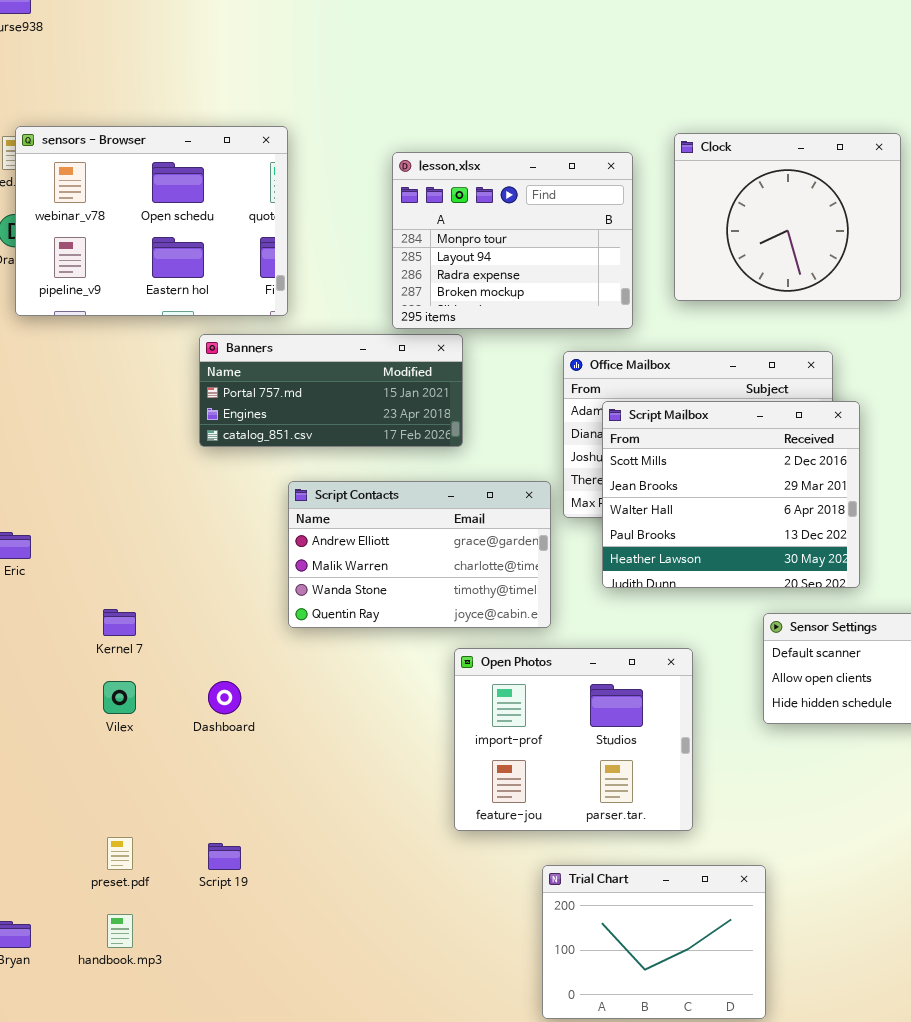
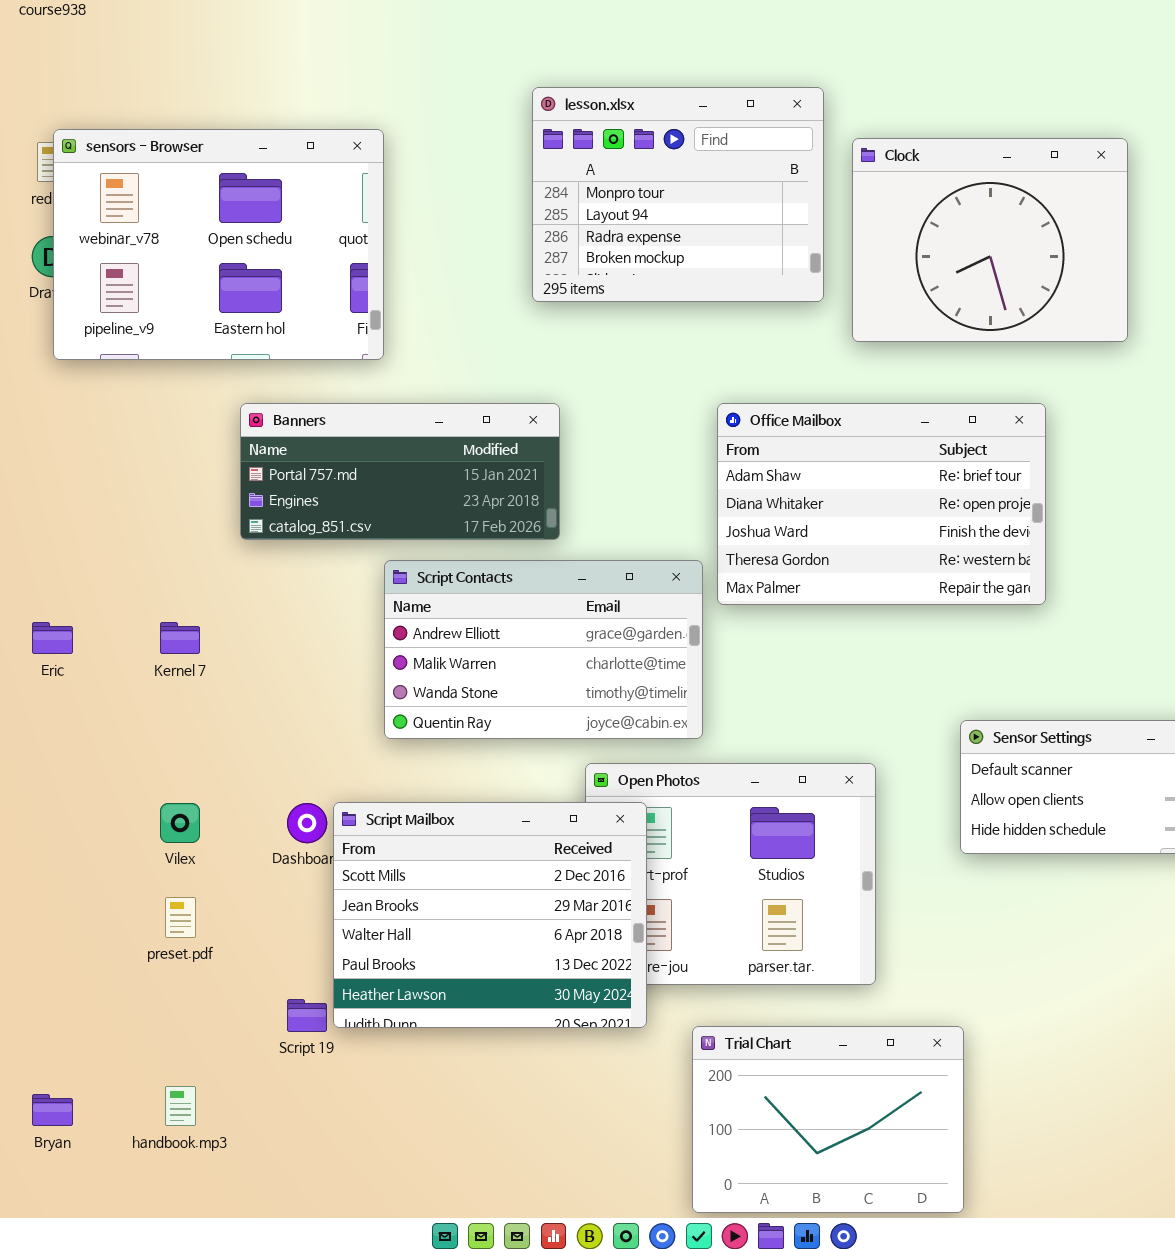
lesson.xlsx: [392,152,633,329] -> [532,87,824,302], moved
Banners: [199,334,463,447] -> [240,403,560,540], moved
Script Mailbox: [602,401,860,588] -> [333,802,647,1028], moved
Kernel 7: [103,609,136,636] -> [160,622,200,654], moved
preset.pdf: [107,837,133,870] -> [165,897,196,938], moved

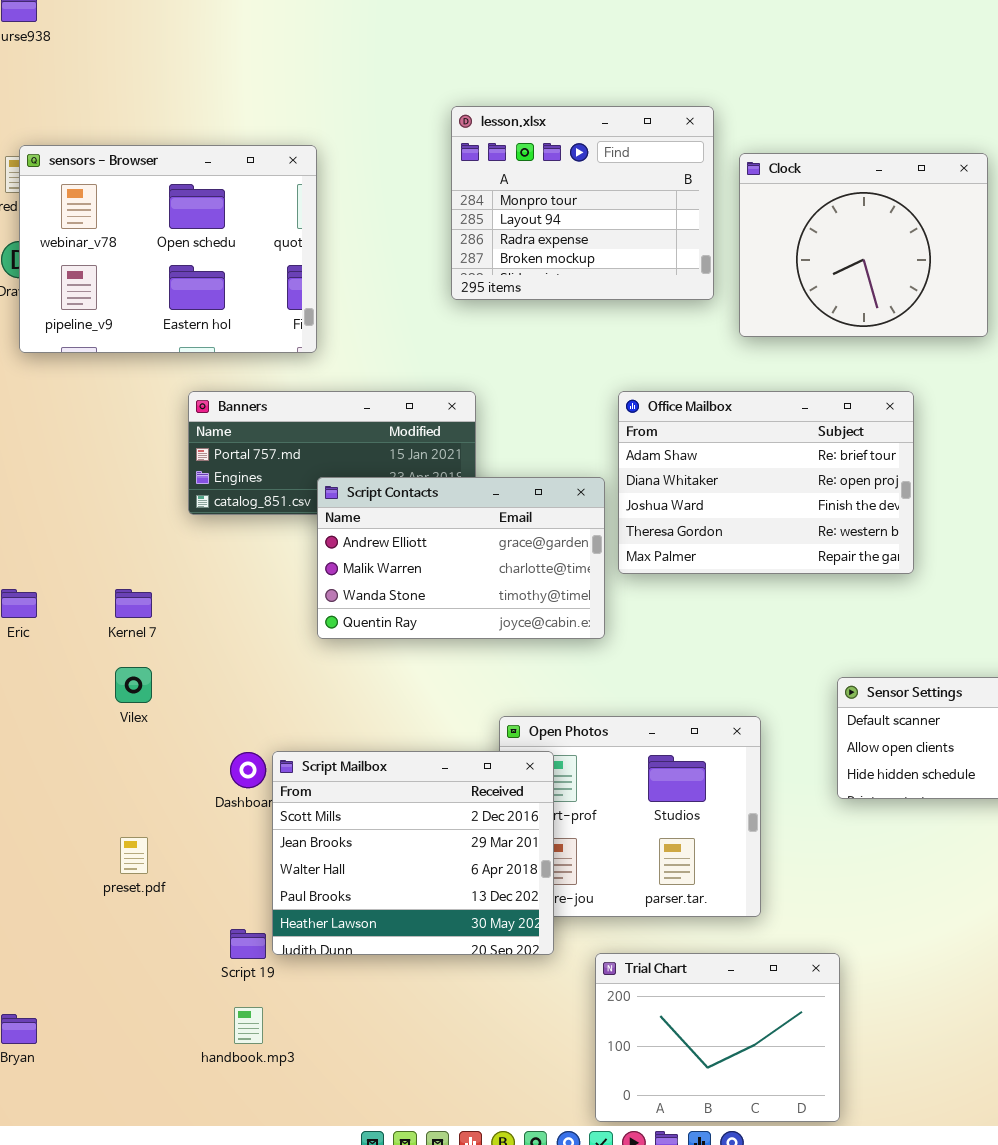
Script Contacts: [384,560,703,739] -> [317,477,605,639], moved
Vilex: [160,803,200,843] -> [115,667,152,703], moved
handbook.mp3: [165,1086,196,1126] -> [234,1007,263,1044], moved

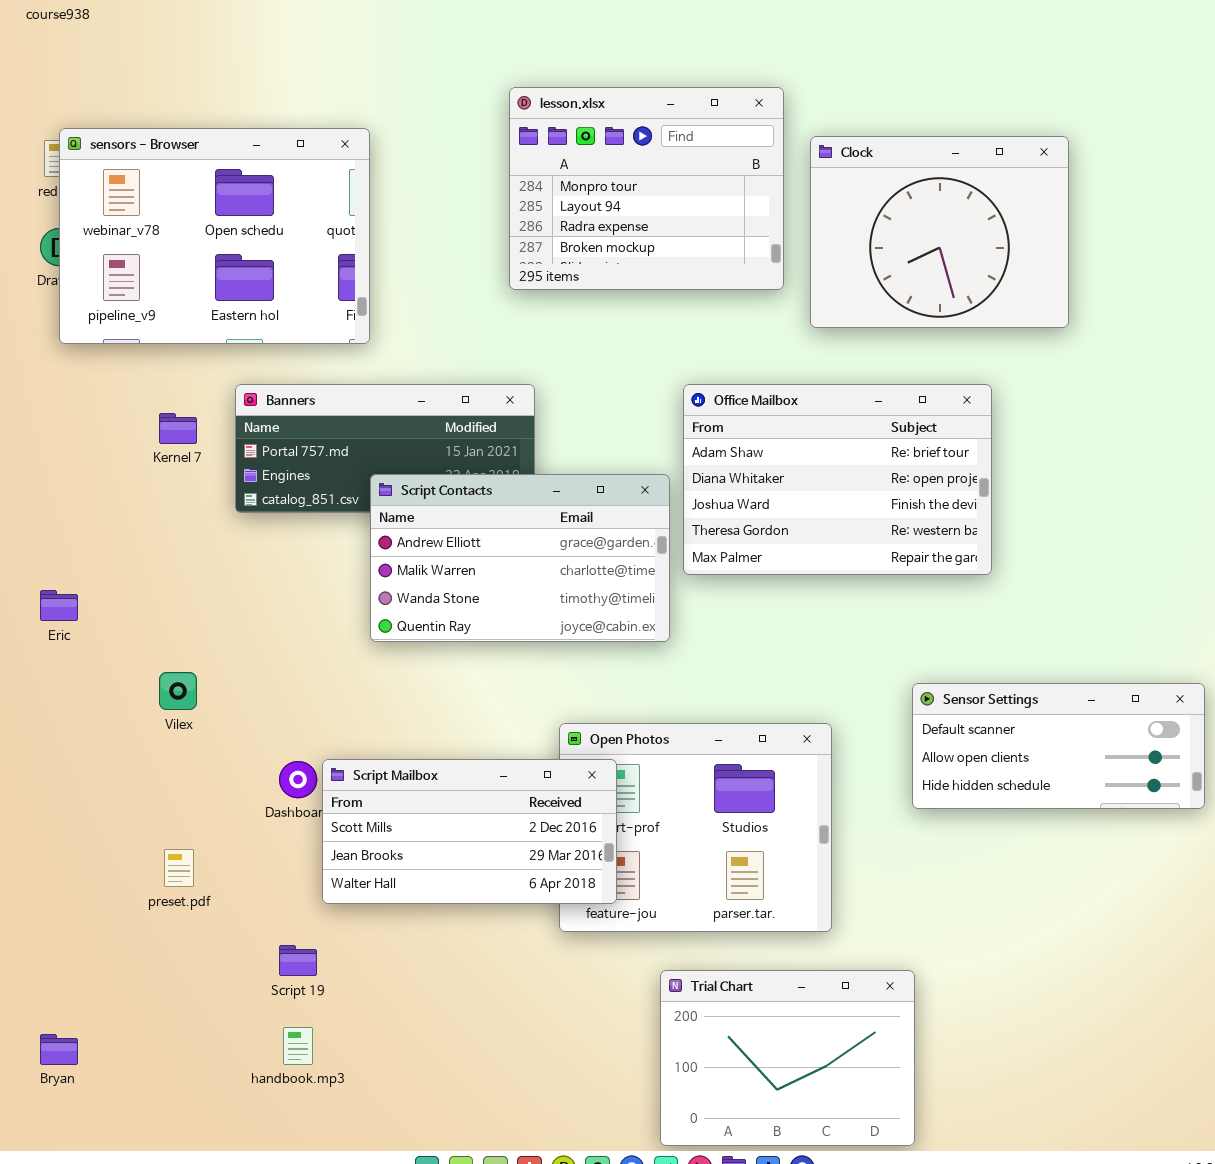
Kernel 7: [115,589,152,618] -> [159,413,197,444], moved
Script Mailbox: [272,751,554,955] -> [322,759,617,904], resized

